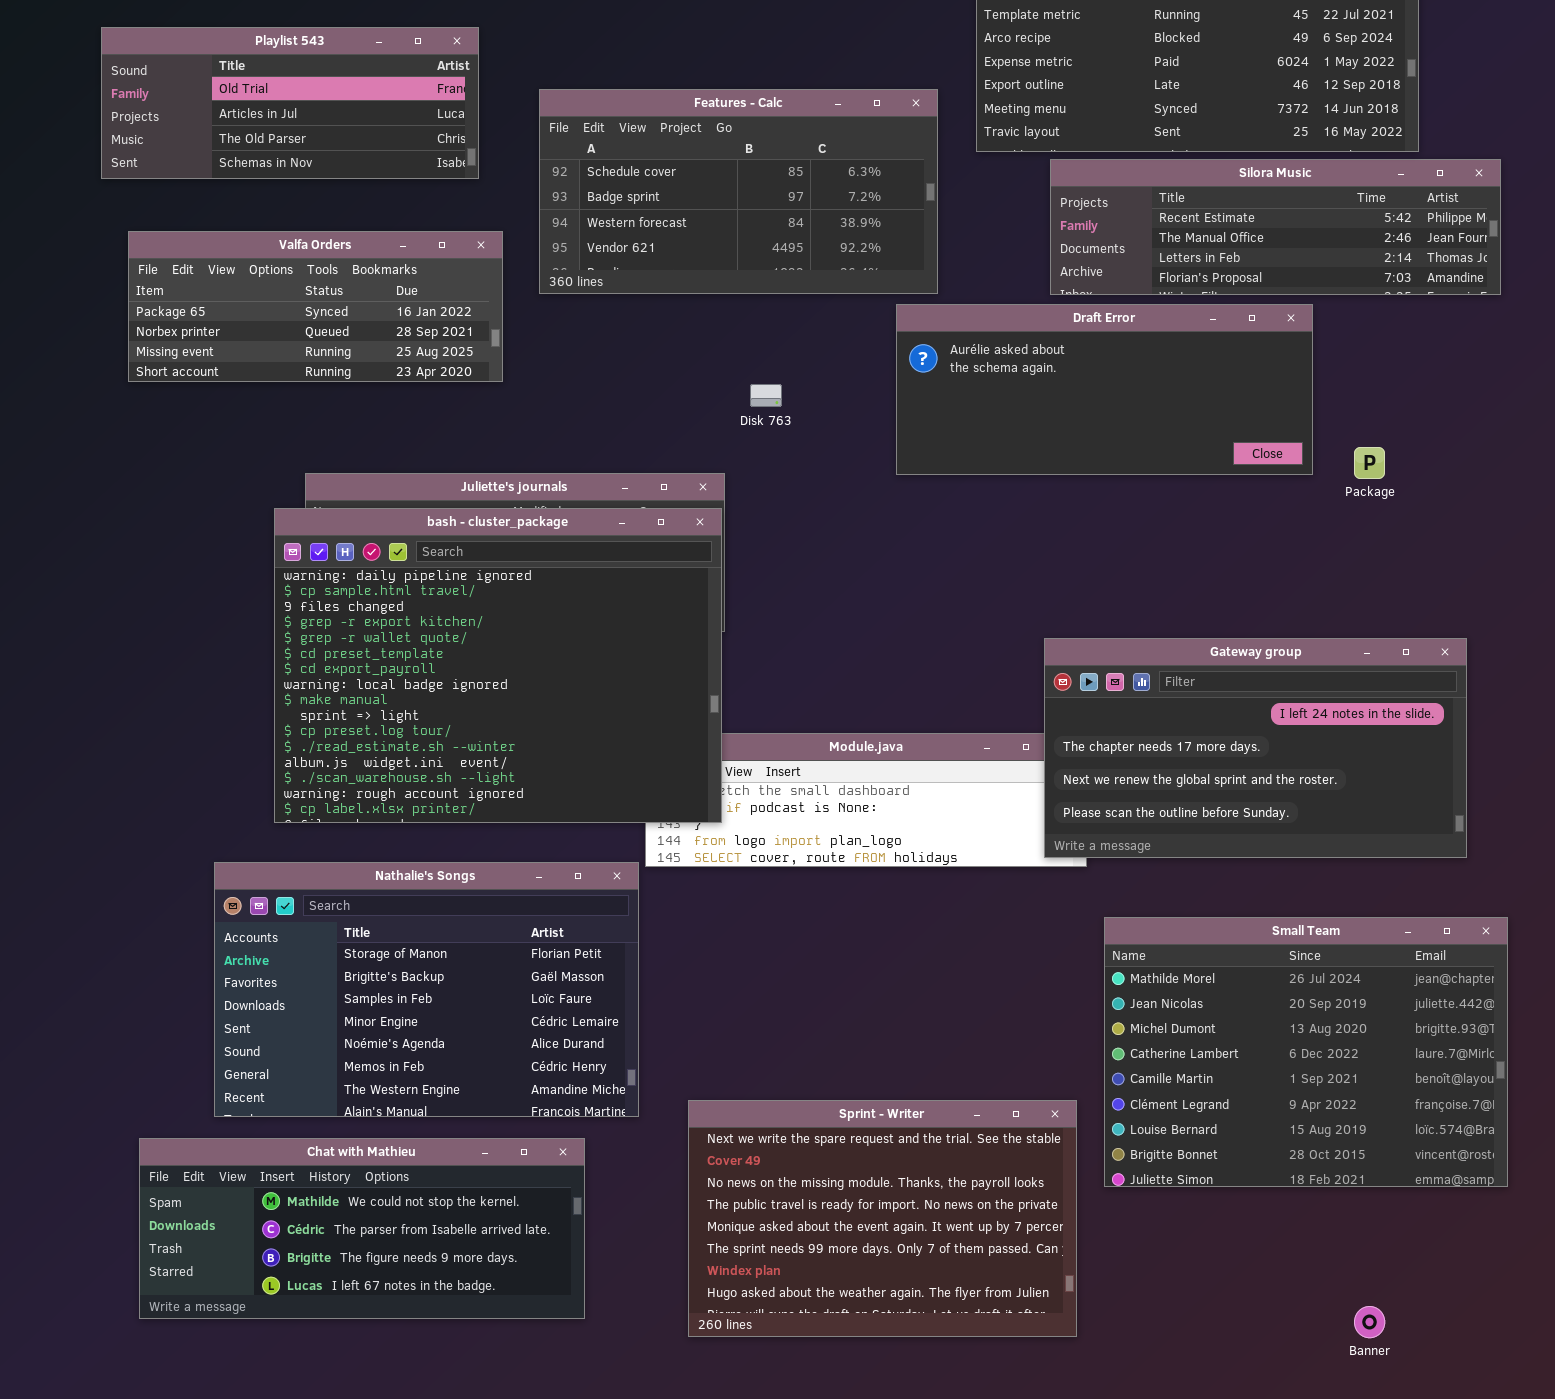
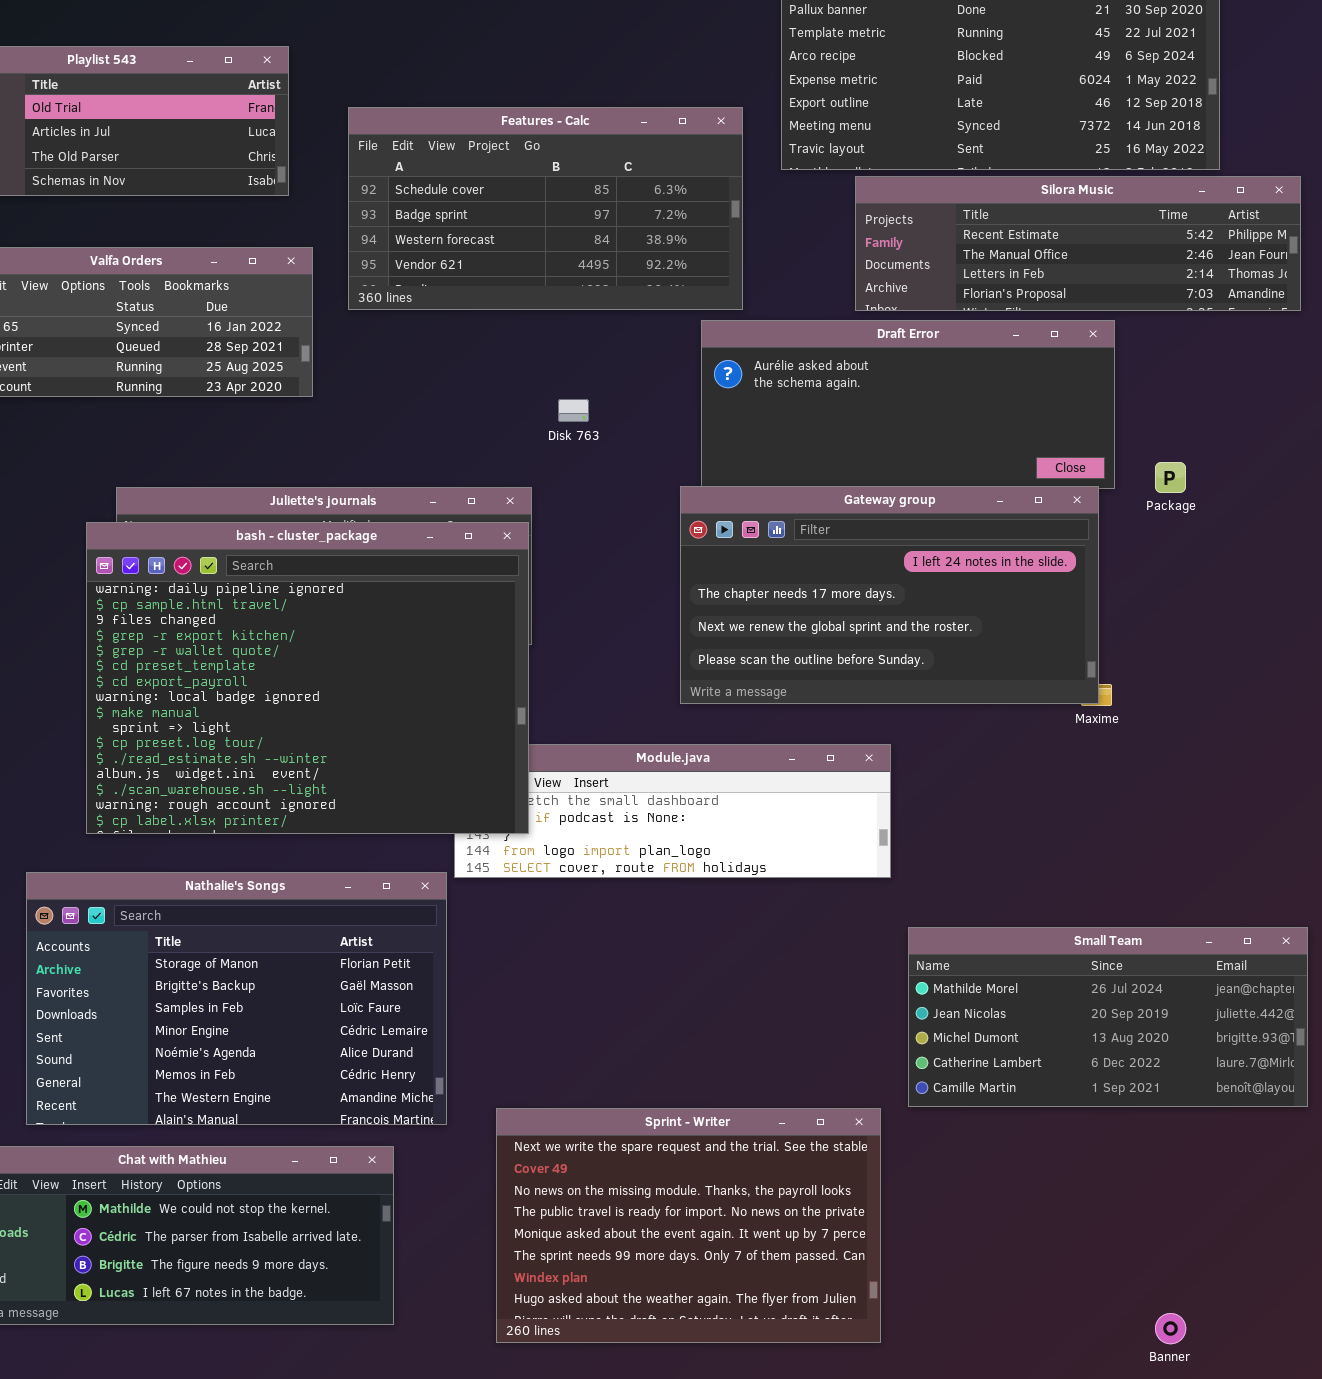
Gateway group: [1044,638,1467,858] -> [680,486,1099,704], moved
Small Team: [1104,917,1508,1187] -> [908,927,1308,1107], resized

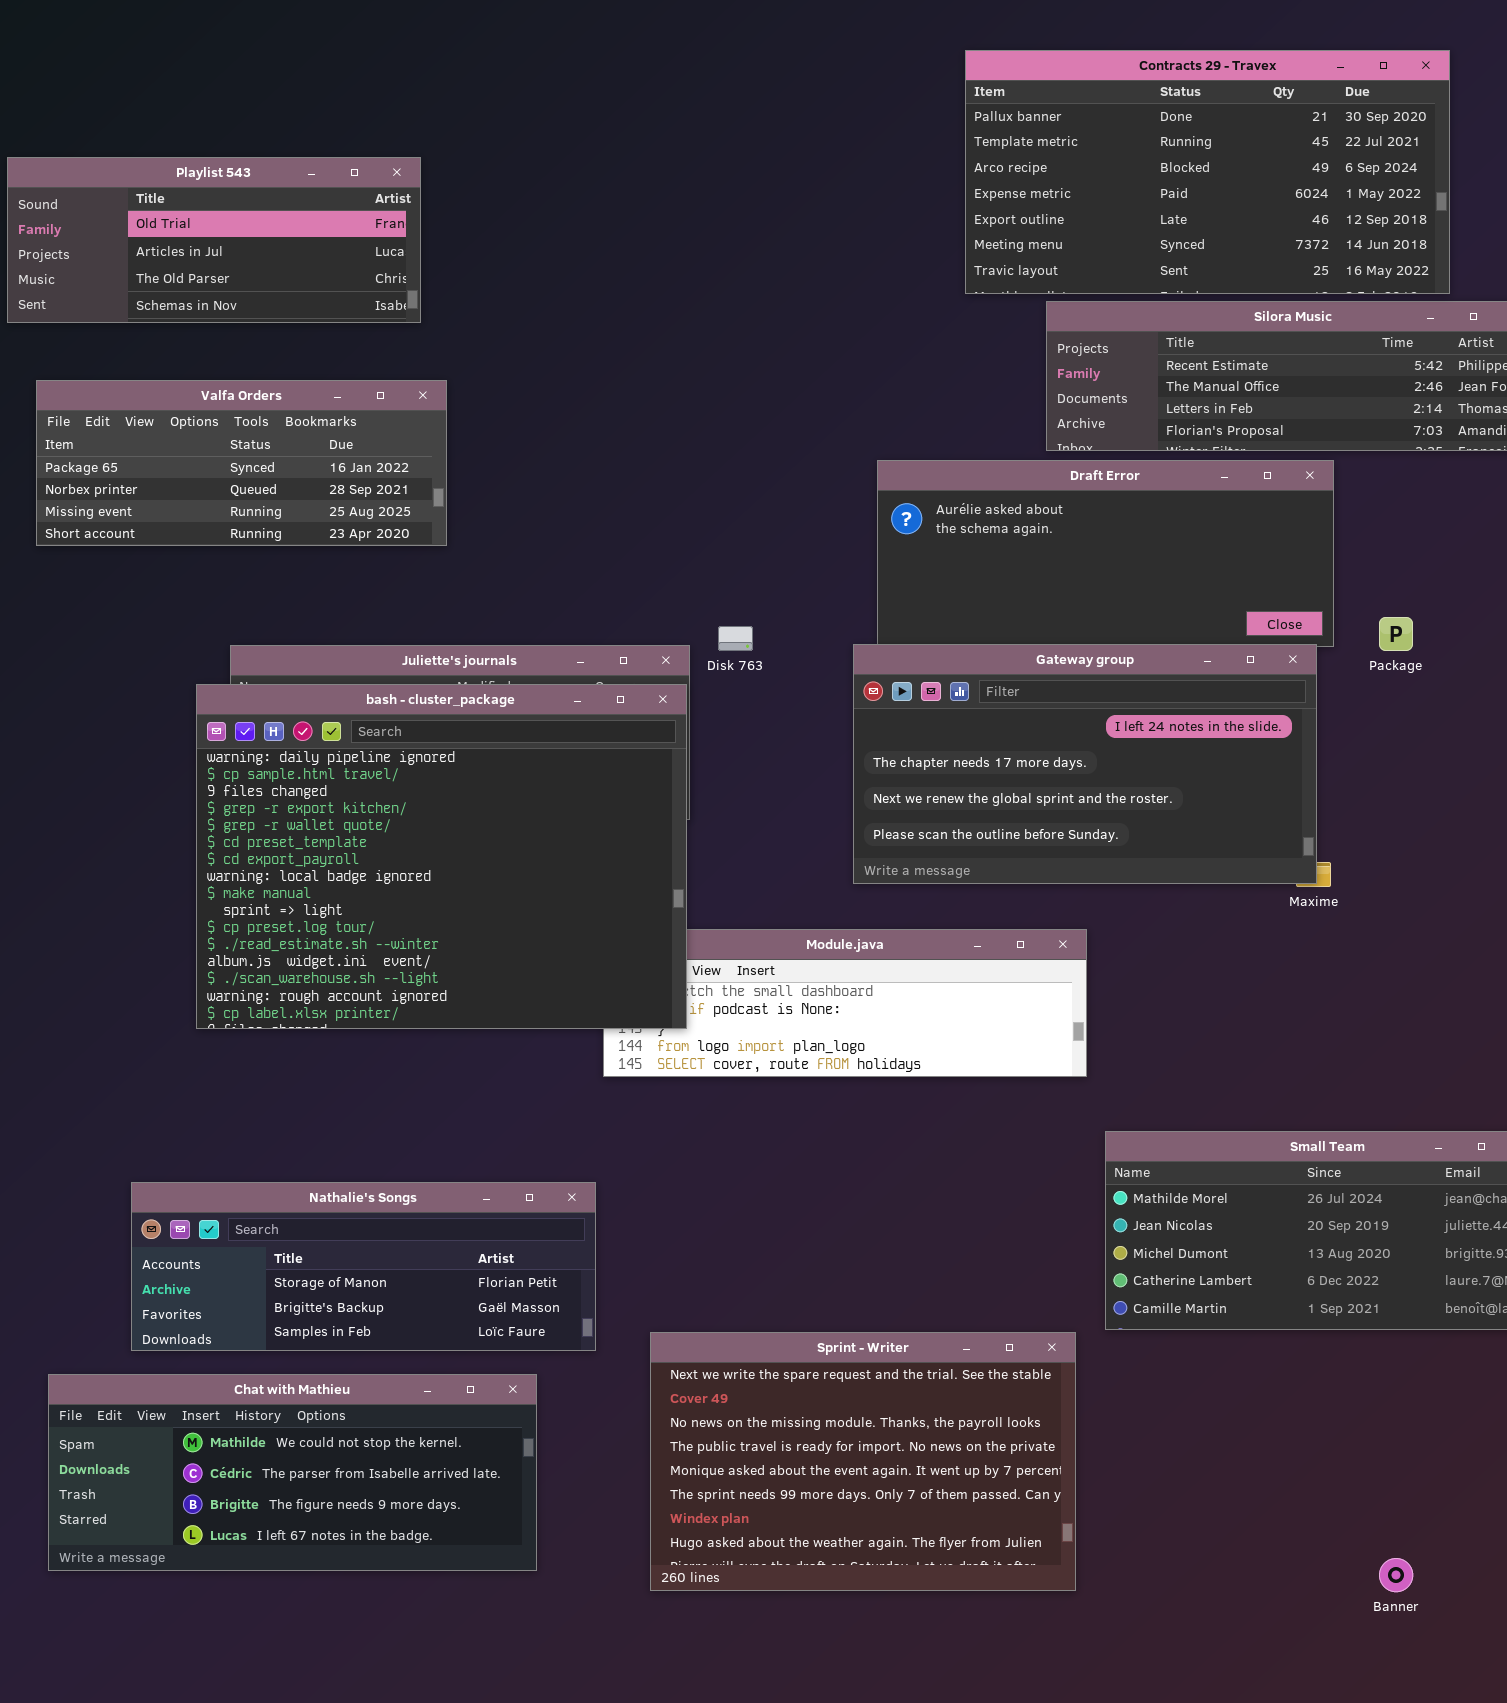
Features - Calc: [348,107,743,310] -> none, closed
Disk 763: [558,399,589,422] -> [718,626,753,651], moved
Nathalie's Songs: [26,872,447,1125] -> [131,1182,596,1351], resized

